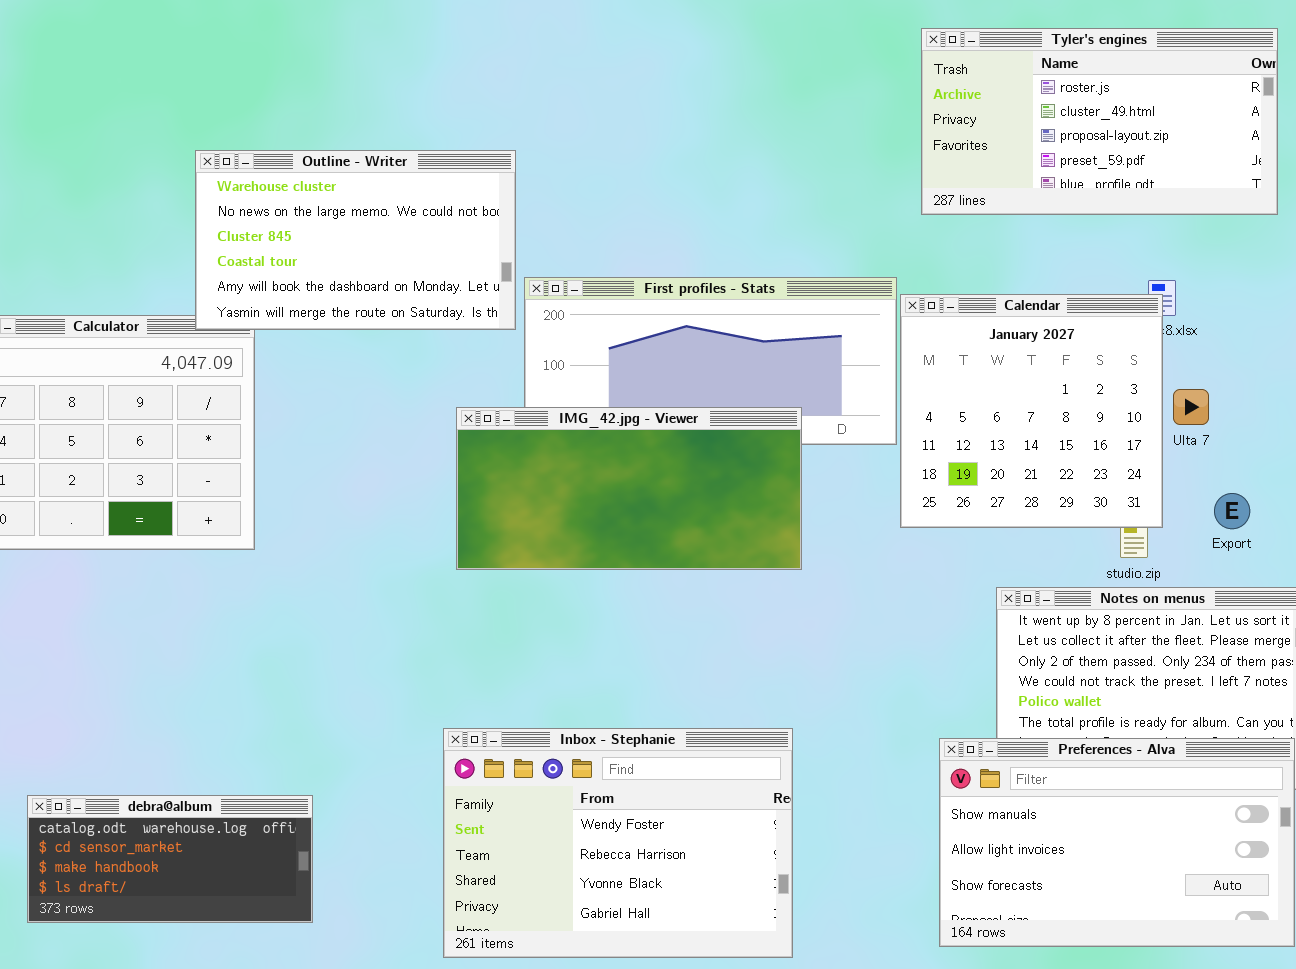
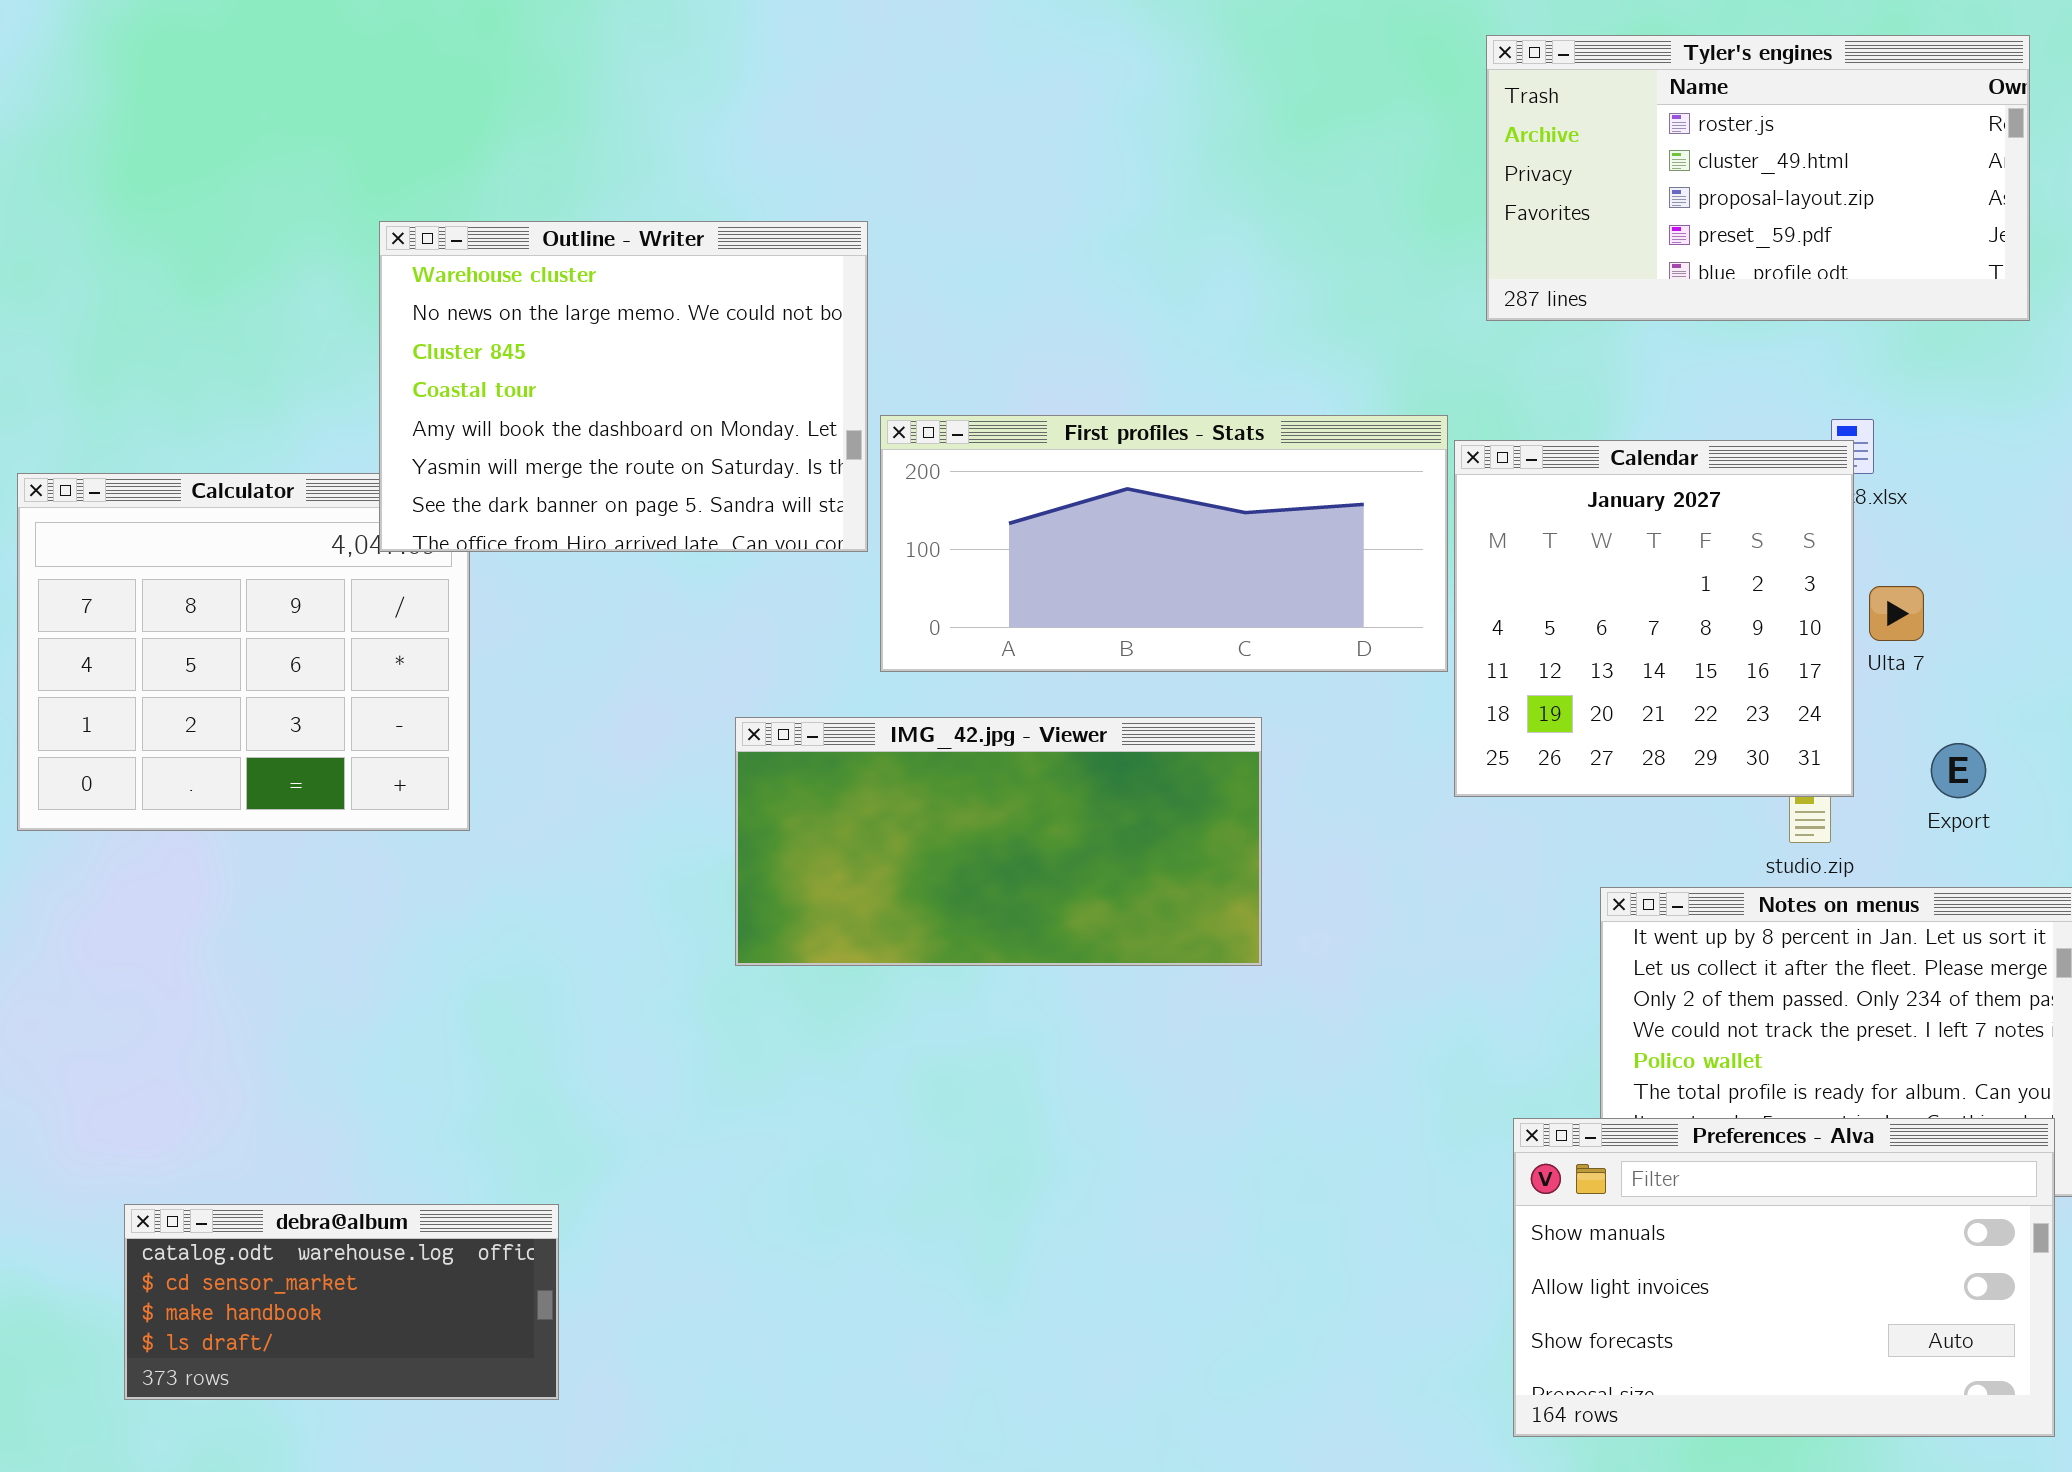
Outline - Writer: [195,150,516,330] -> [379,221,868,552], resized
IMG_42.jpg - Viewer: [456,407,802,570] -> [735,717,1262,966], moved
Inbox - Stephanie: [443,728,793,958] -> none, closed

